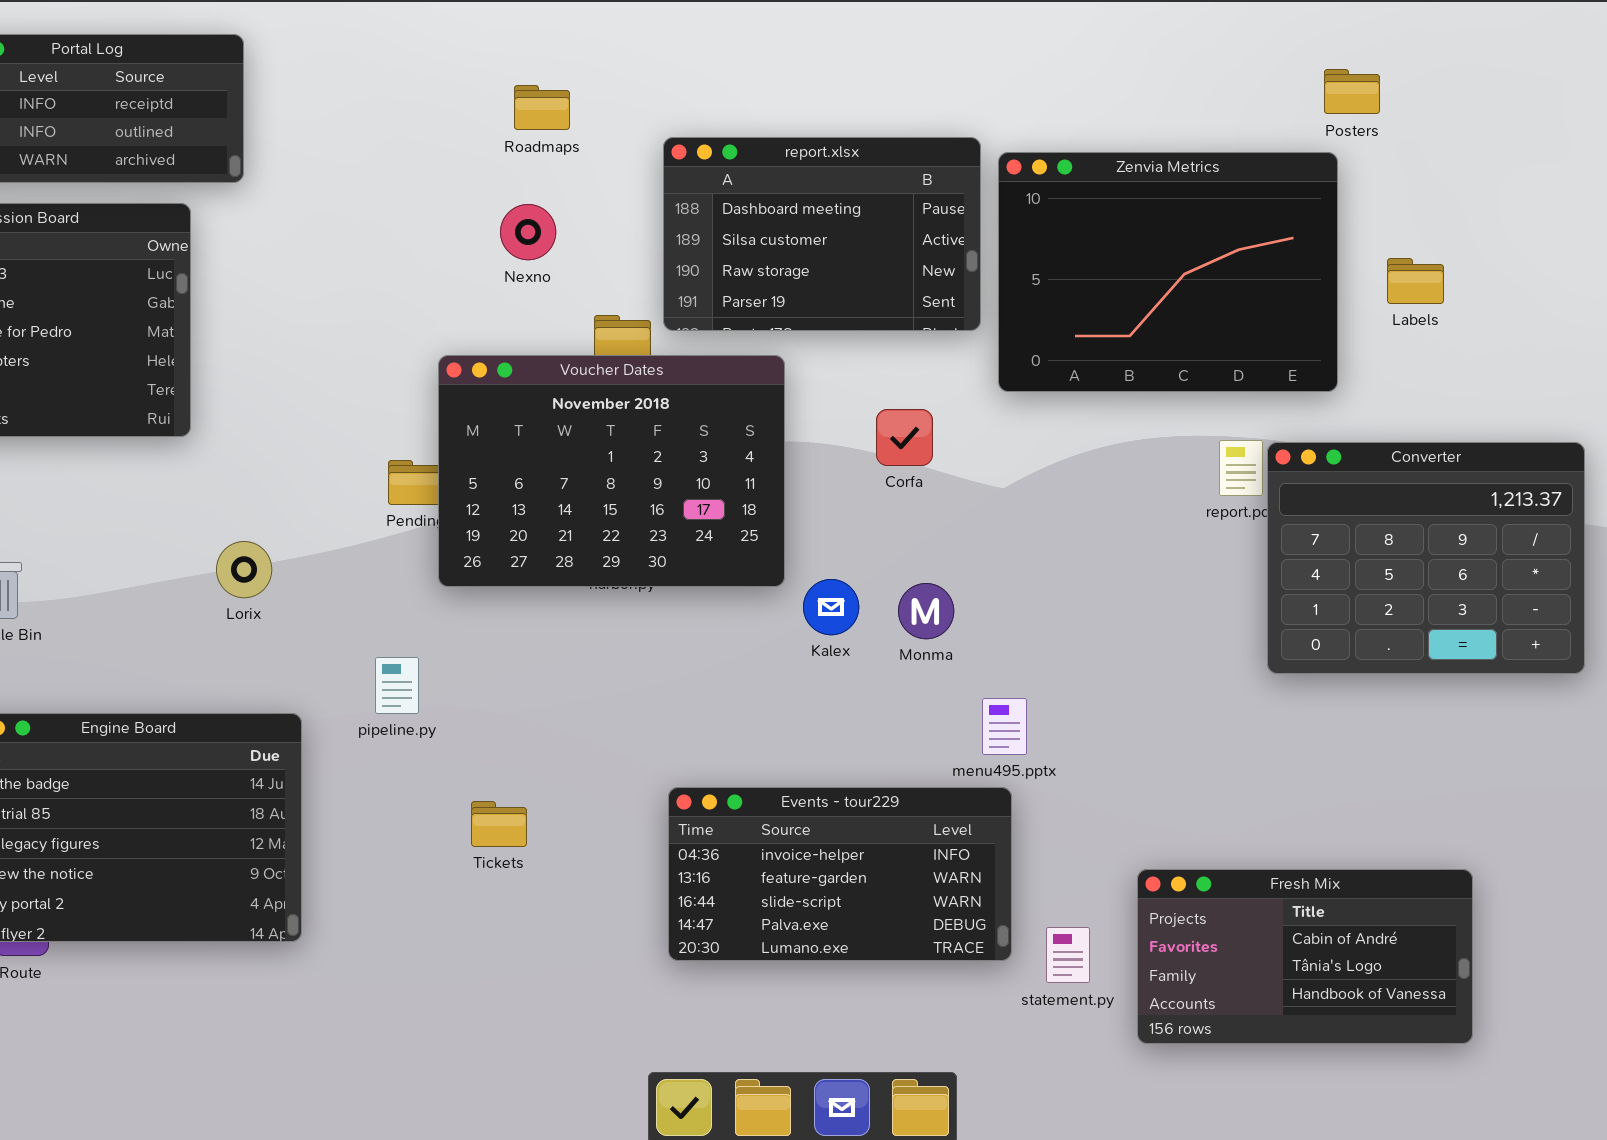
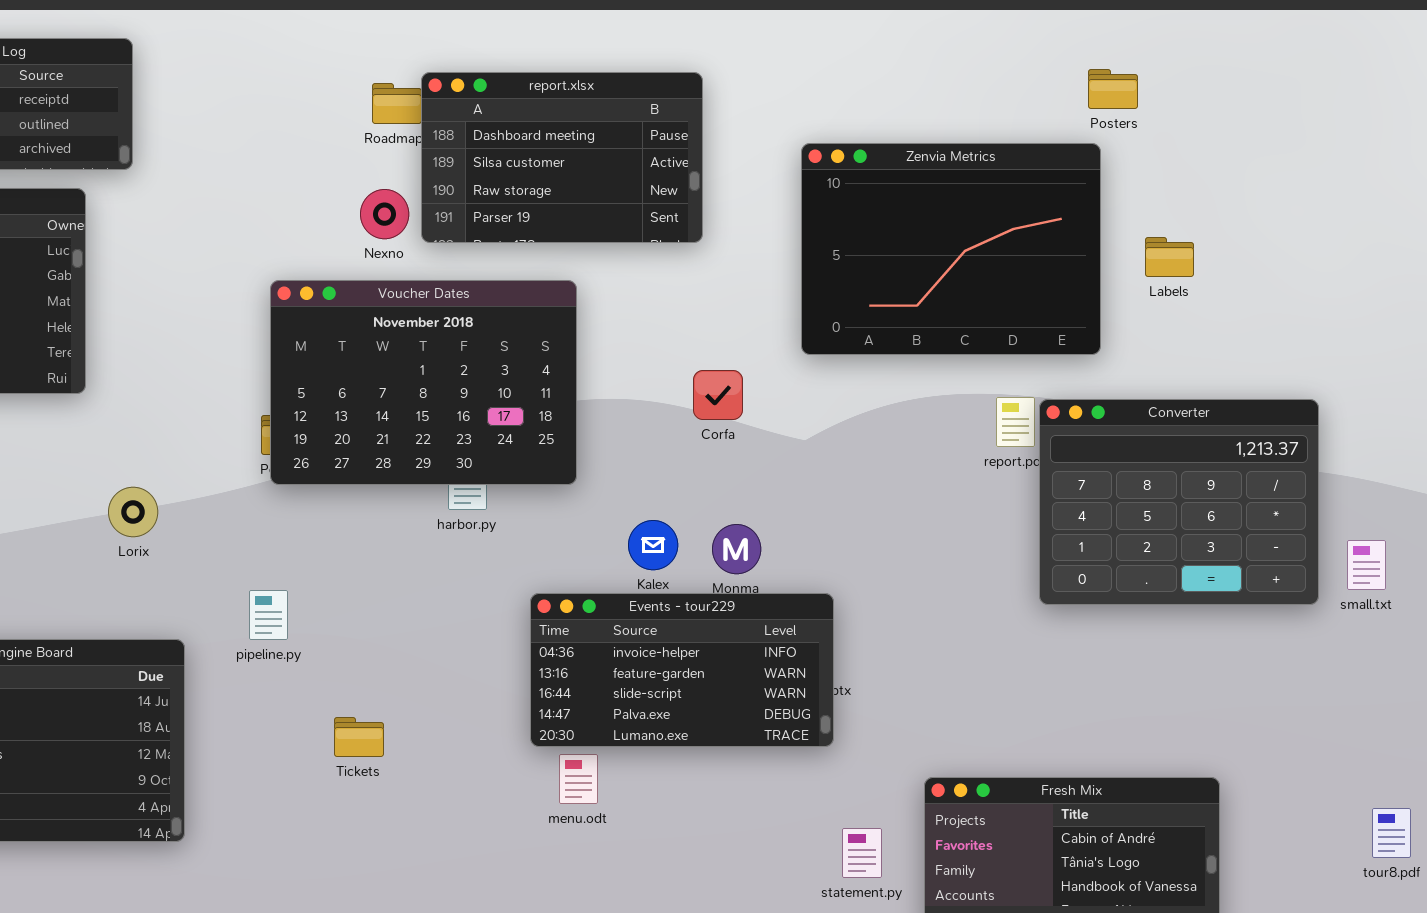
report.xlsx: [663,137,981,331] -> [421,72,703,243], moved
Voucher Dates: [438,355,785,587] -> [270,280,577,485], moved
Events - tour229: [668,787,1012,961] -> [530,593,834,747], moved

